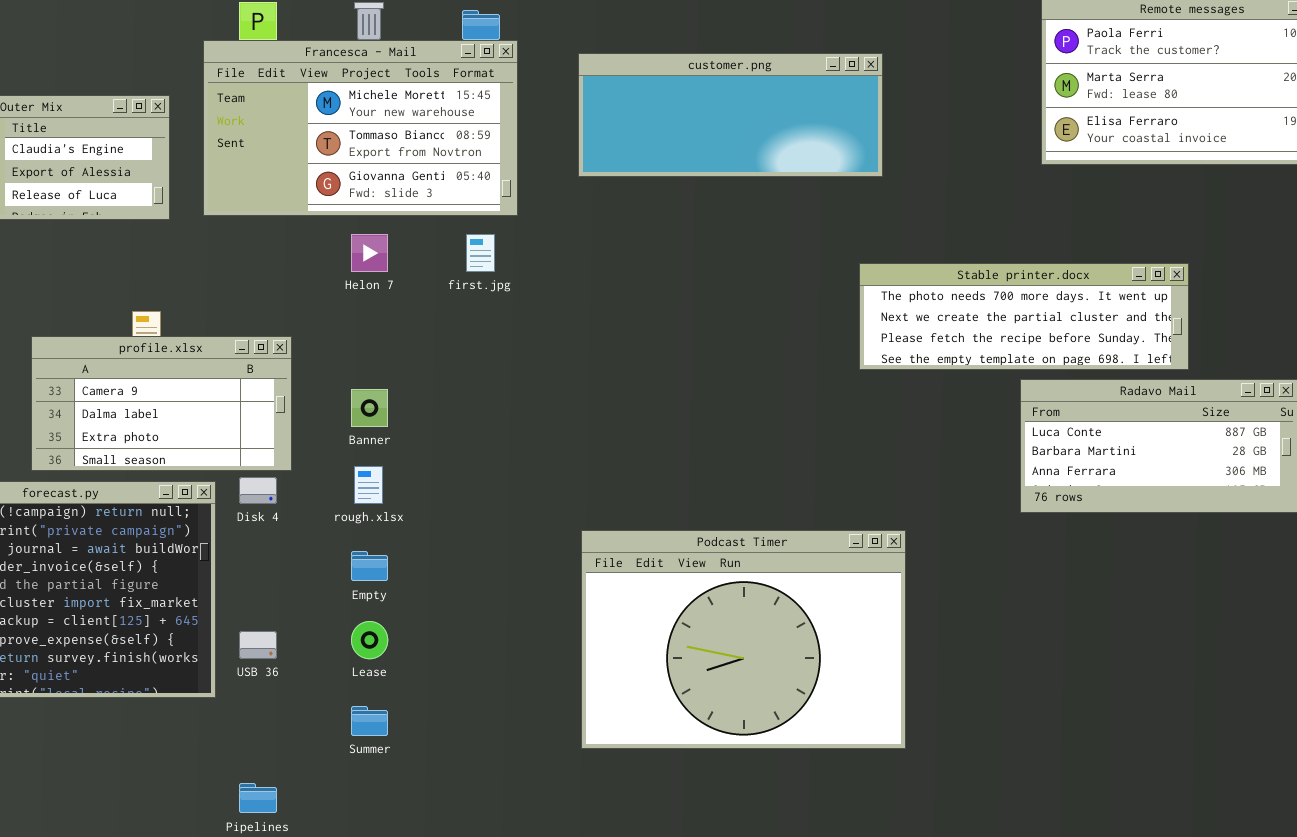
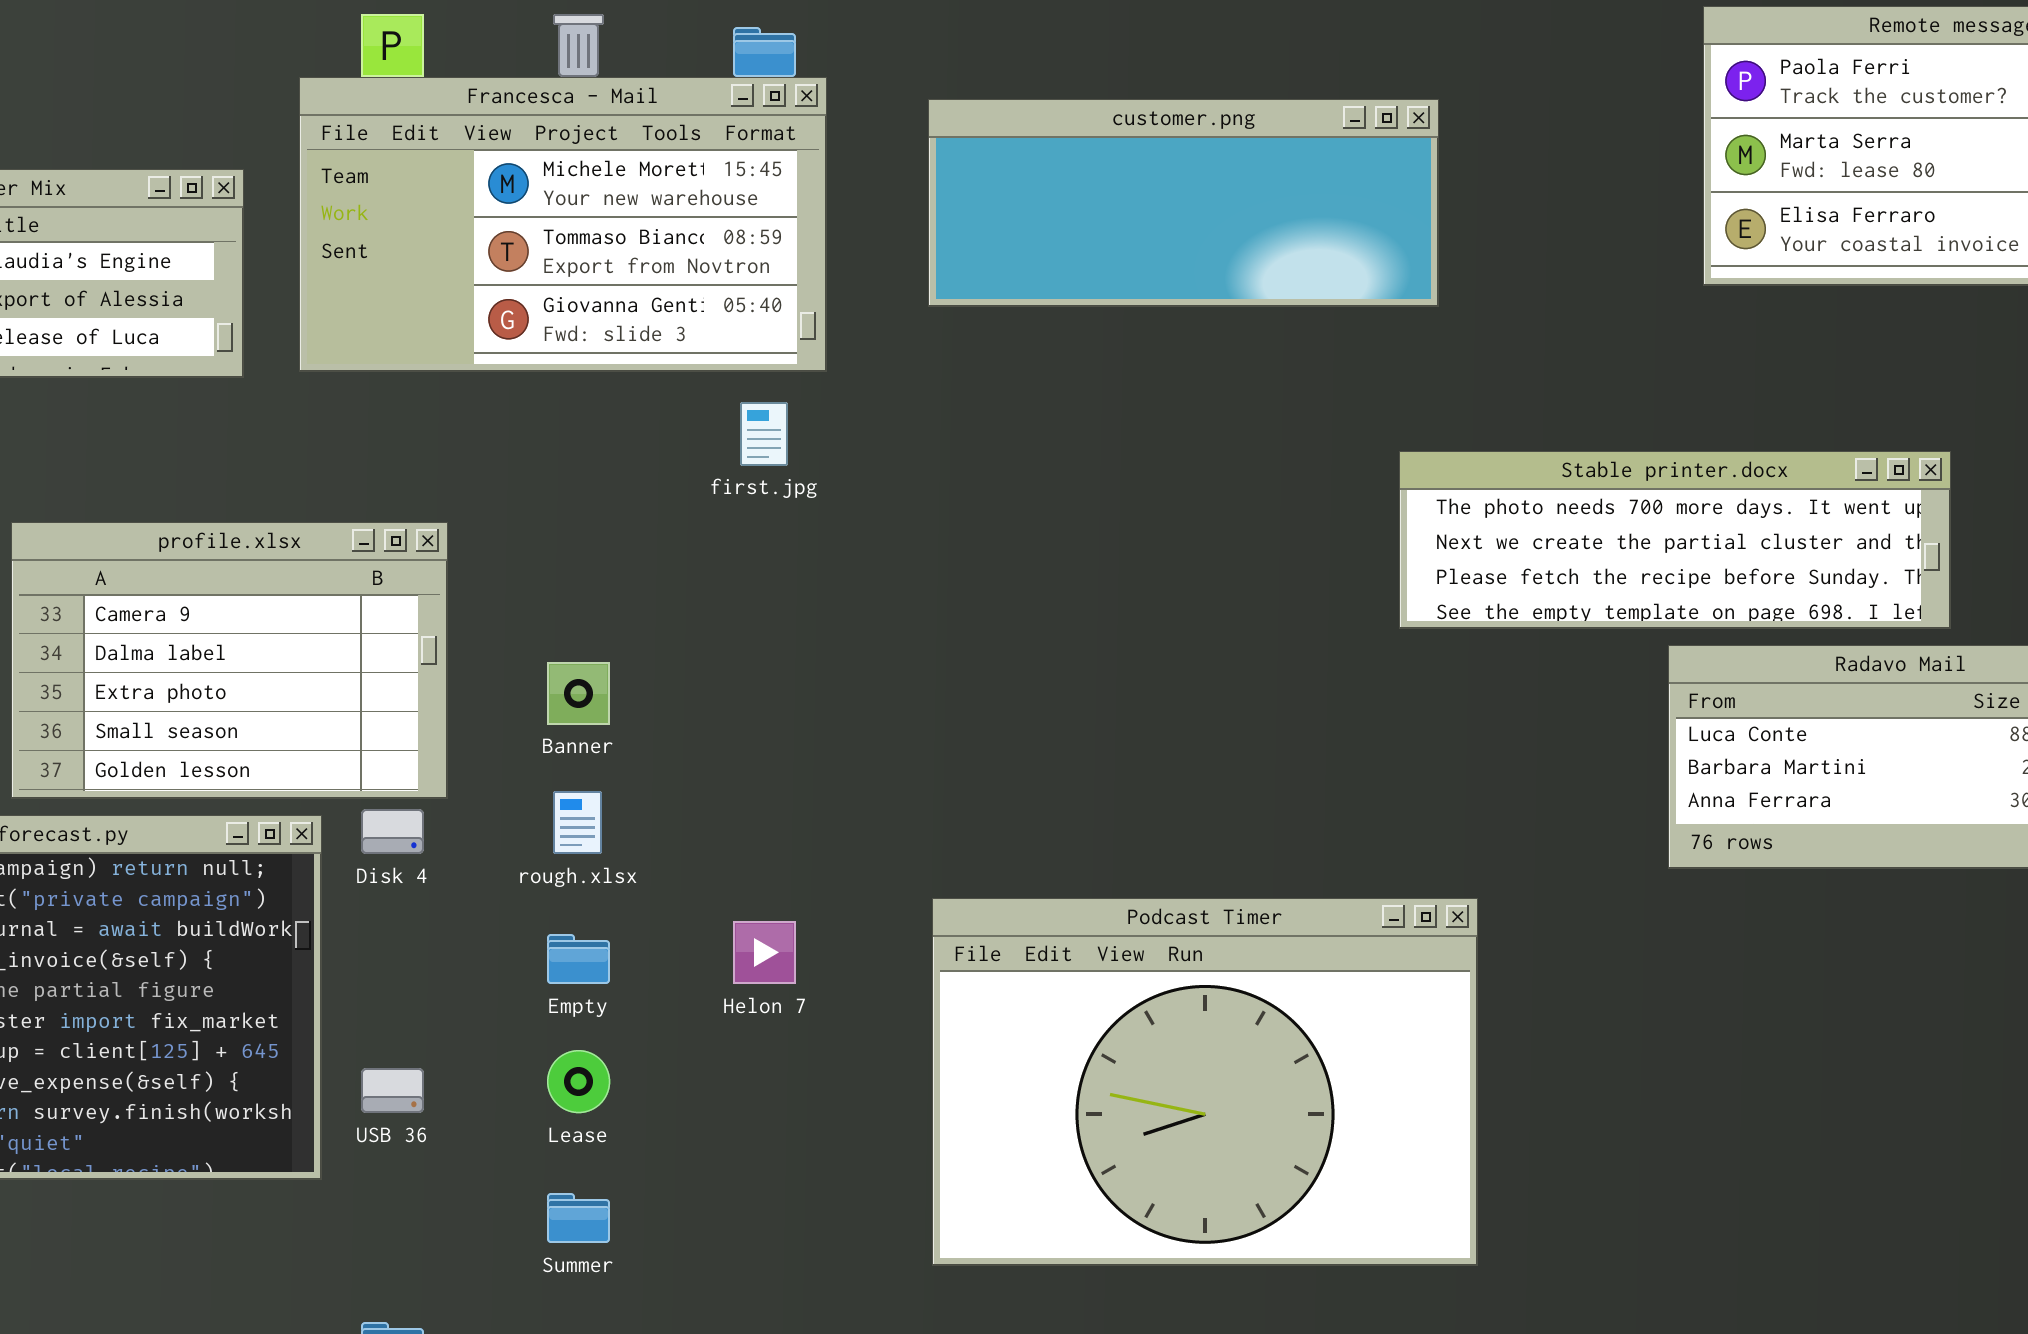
Helon 7: [351,234,388,272] -> [733,921,796,984], moved
profile.xlsx: [31,336,292,471] -> [11,522,448,799], resized

